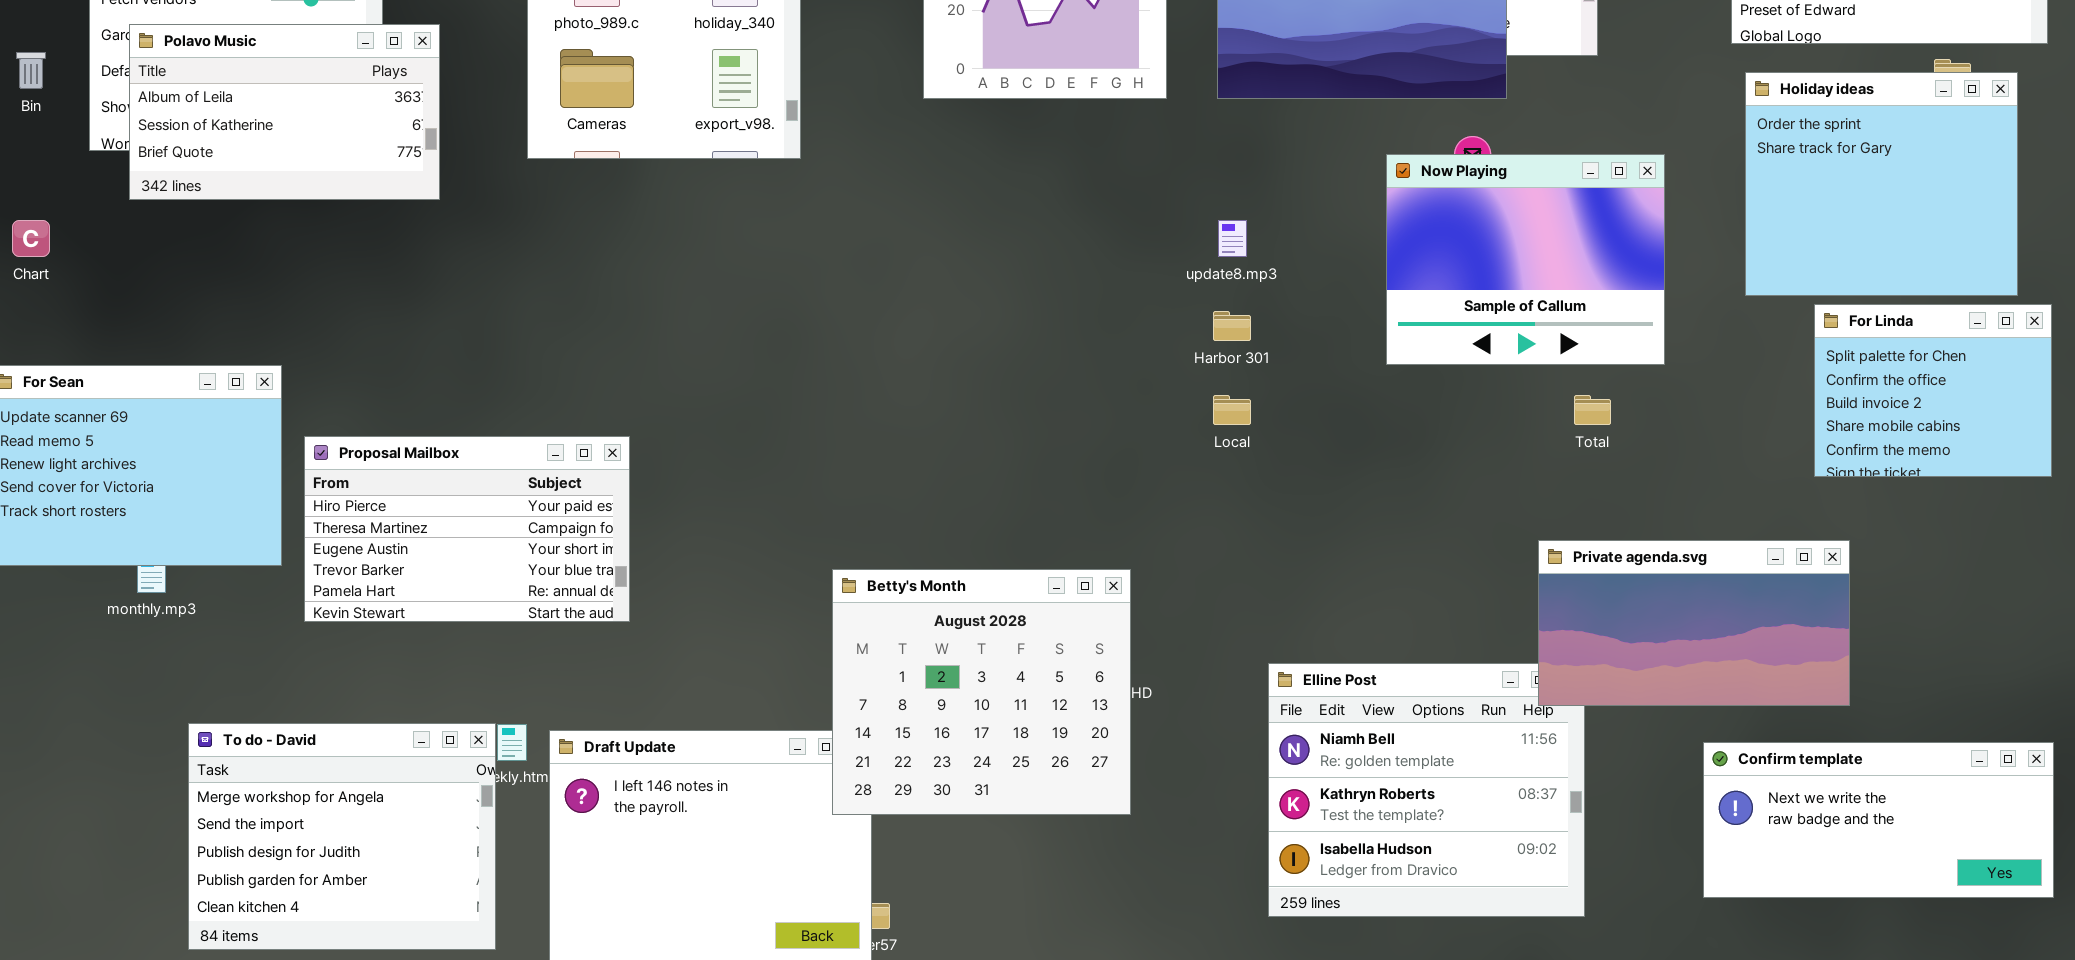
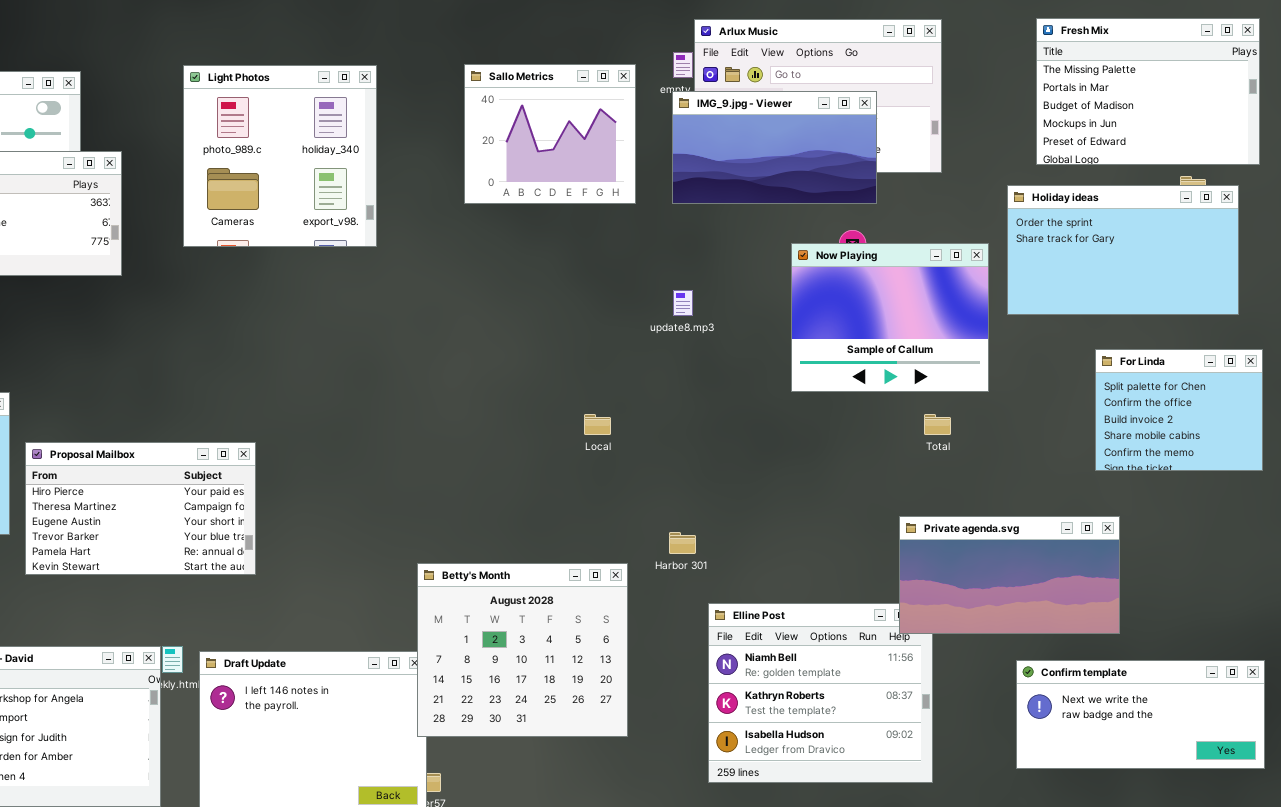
Holiday ideas: [1745,72,2018,296] -> [1007,185,1239,315], resized
Harbor 301: [1213,311,1251,341] -> [669,532,696,554], moved
Local: [1213,395,1251,425] -> [584,414,611,435], moved
Betty's Month: [832,569,1131,815] -> [417,563,628,737], moved

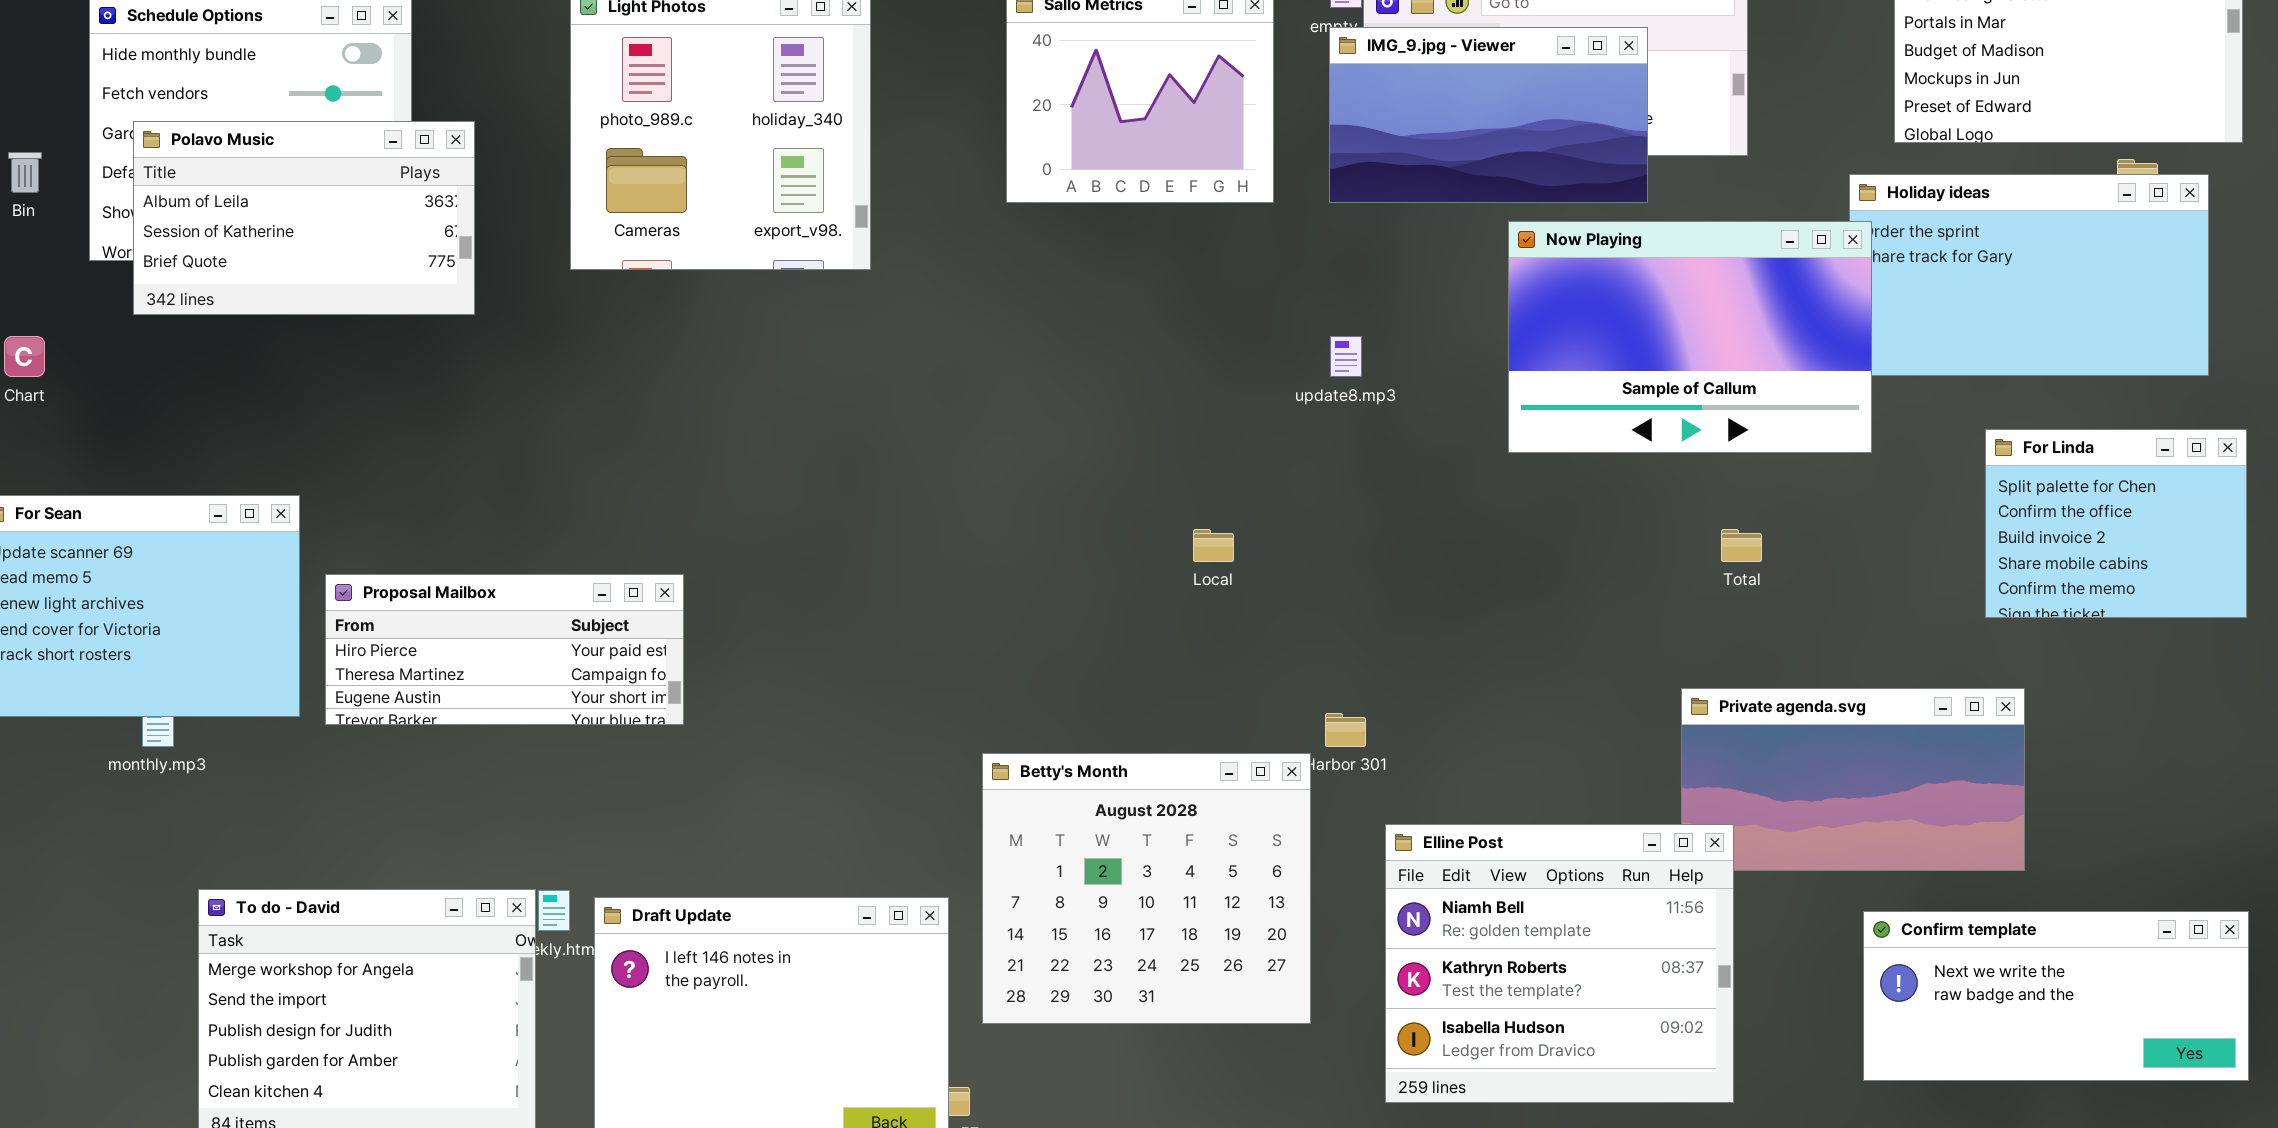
Now Playing: [791,243,989,392] -> [1508,221,1872,453], moved, resized
Proposal Mailbox: [25,442,256,575] -> [325,574,684,725], resized
Betty's Month: [417,563,628,737] -> [982,753,1311,1024], moved
Elline Post: [708,603,933,783] -> [1385,824,1734,1103], raised

